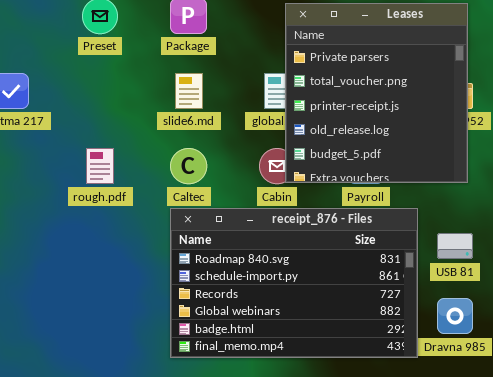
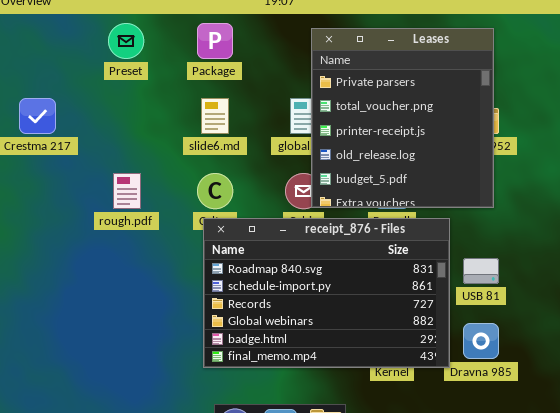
receipt_876 - Files: [170,208,418,358] -> [203,218,450,368], moved

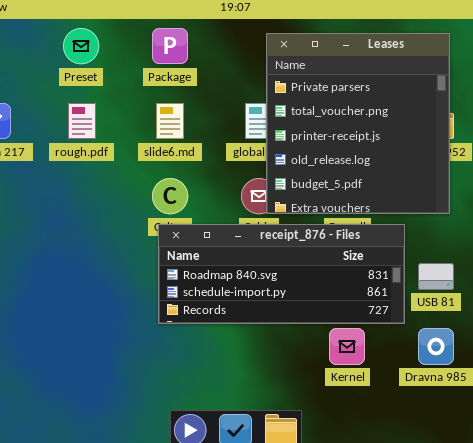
rough.pdf: [113,173,141,209] -> [68,103,96,139], moved
receipt_876 - Files: [203,218,450,368] -> [158,224,405,324], resized

